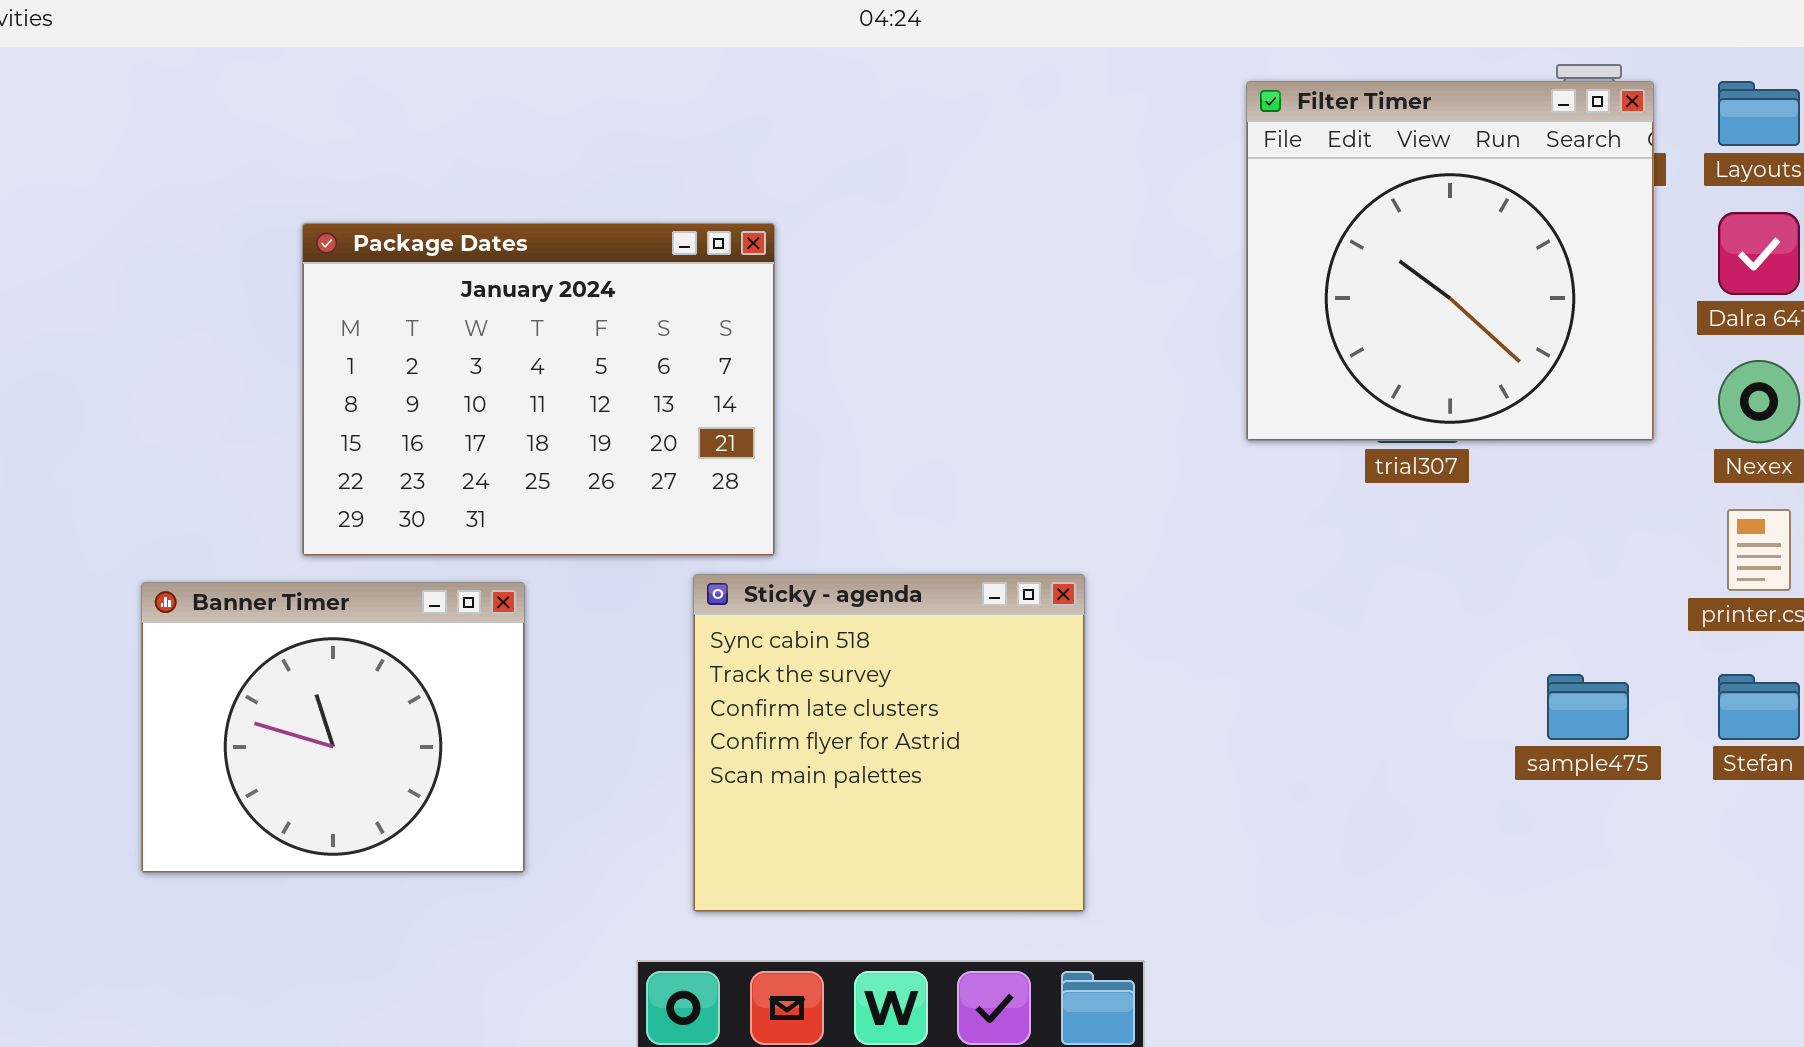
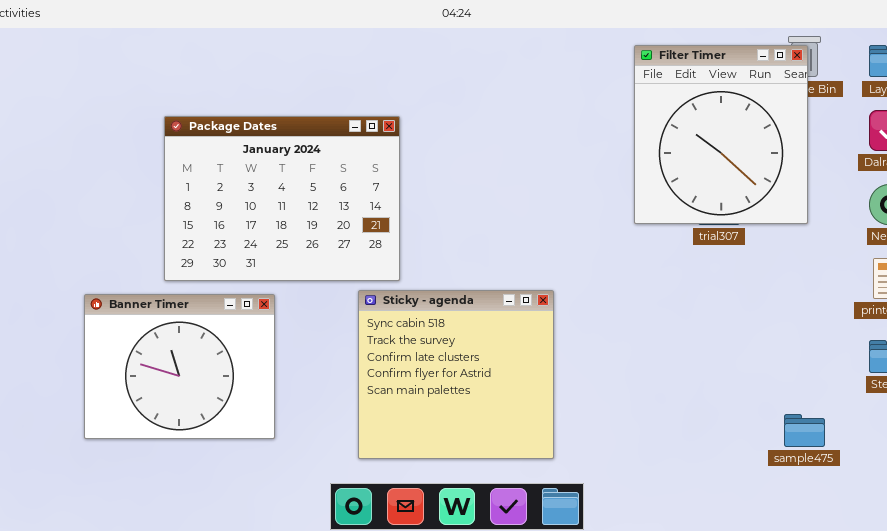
Filter Timer: [1246,81,1654,441] -> [634,45,808,224], resized
sample475: [1547,674,1629,740] -> [784,414,825,447], moved

